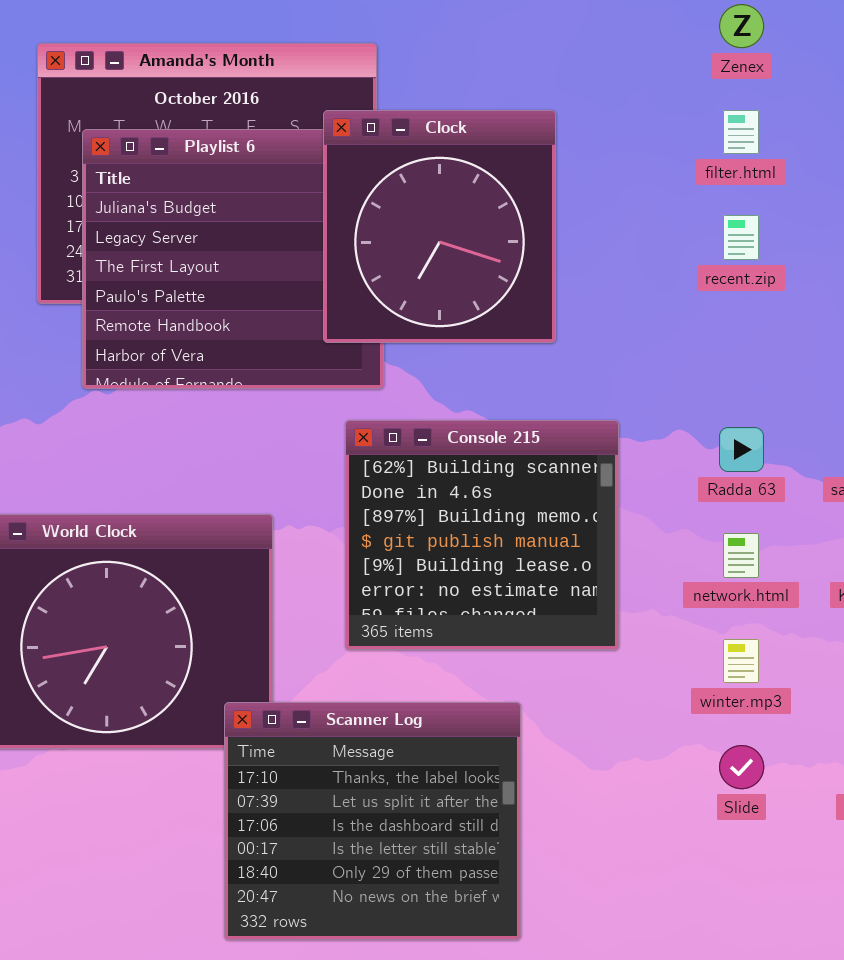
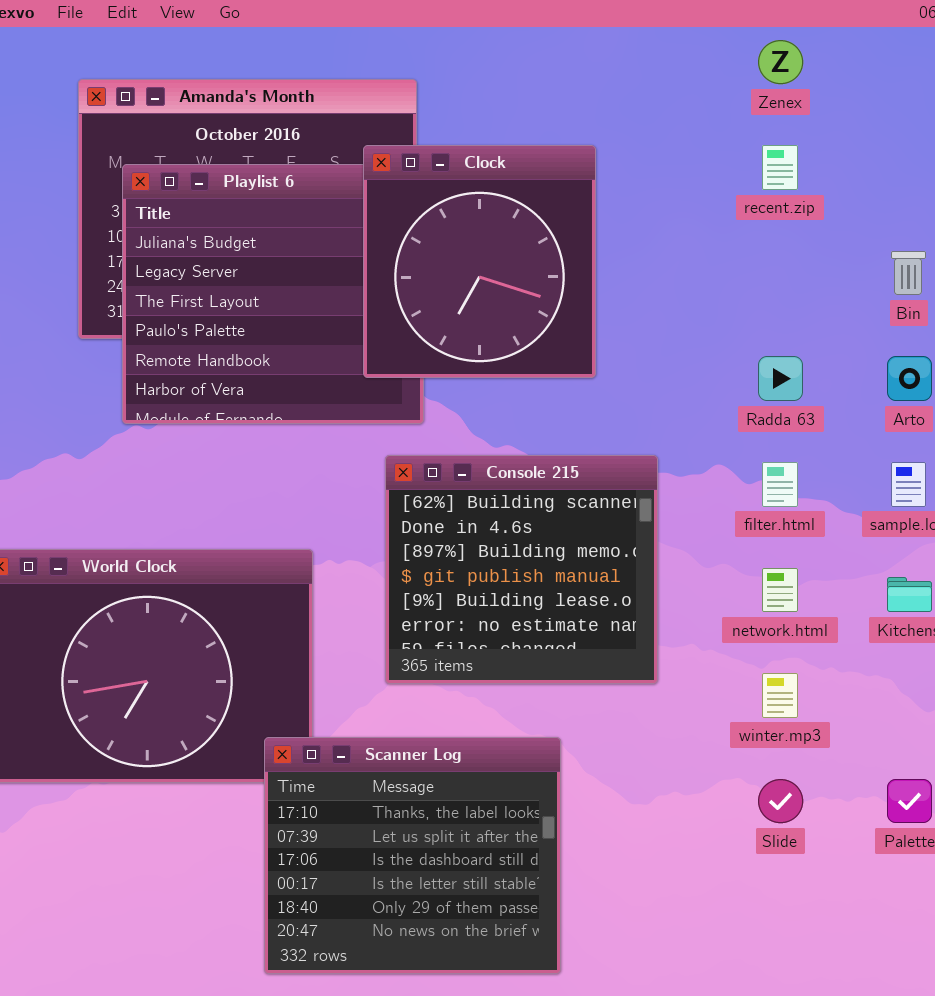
filter.html: [723,110,759,154] -> [762,462,798,507], moved
recent.zip: [723,215,759,260] -> [762,145,798,190], moved
Radda 63: [719,427,764,472] -> [758,356,803,401], moved

